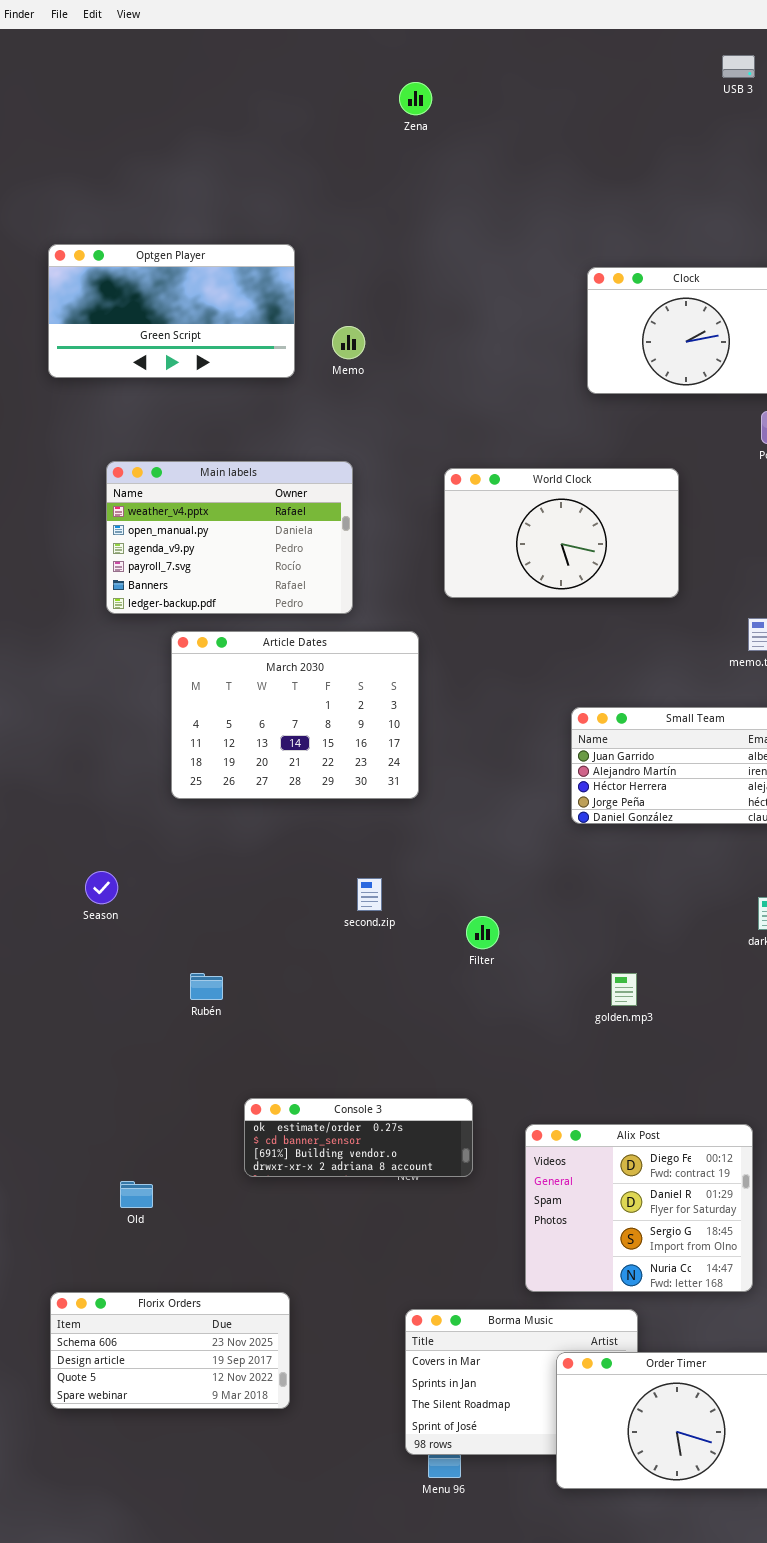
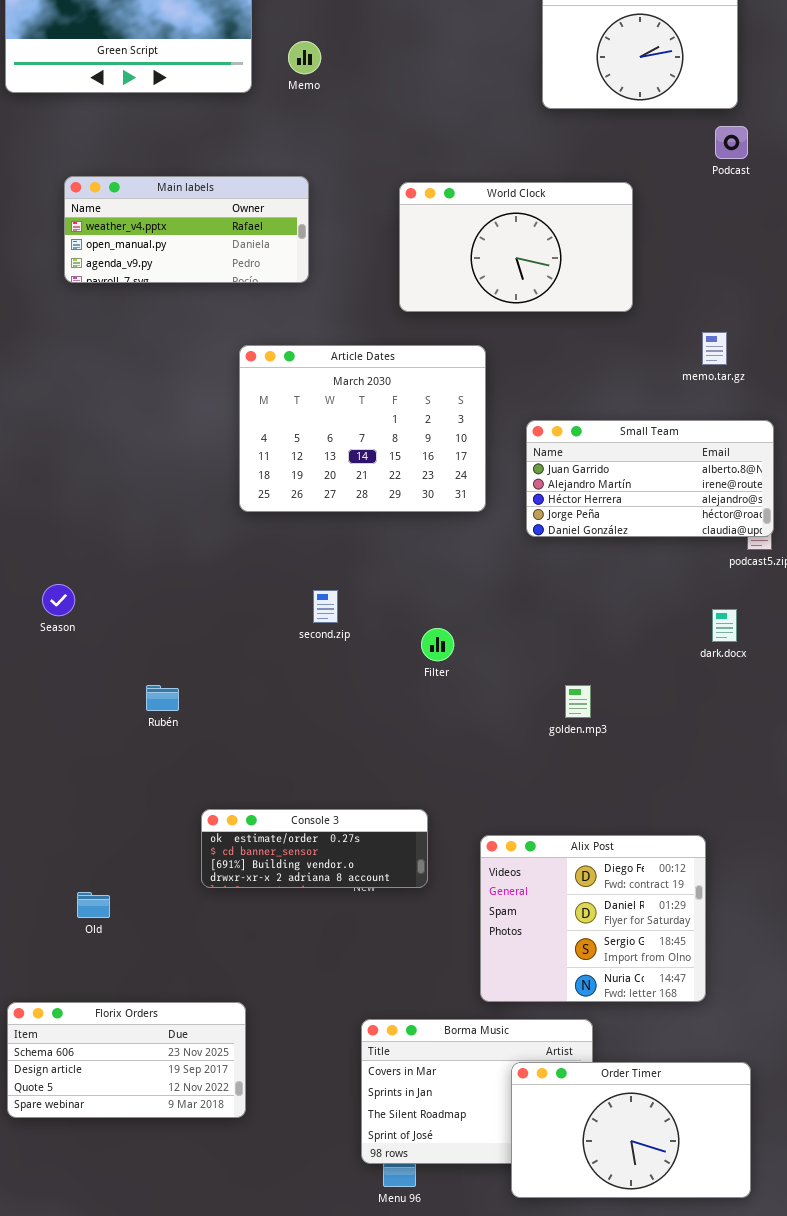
Main labels: [106,461,353,614] -> [64,176,309,283], resized
Article Dates: [171,631,419,799] -> [239,345,486,512], moved

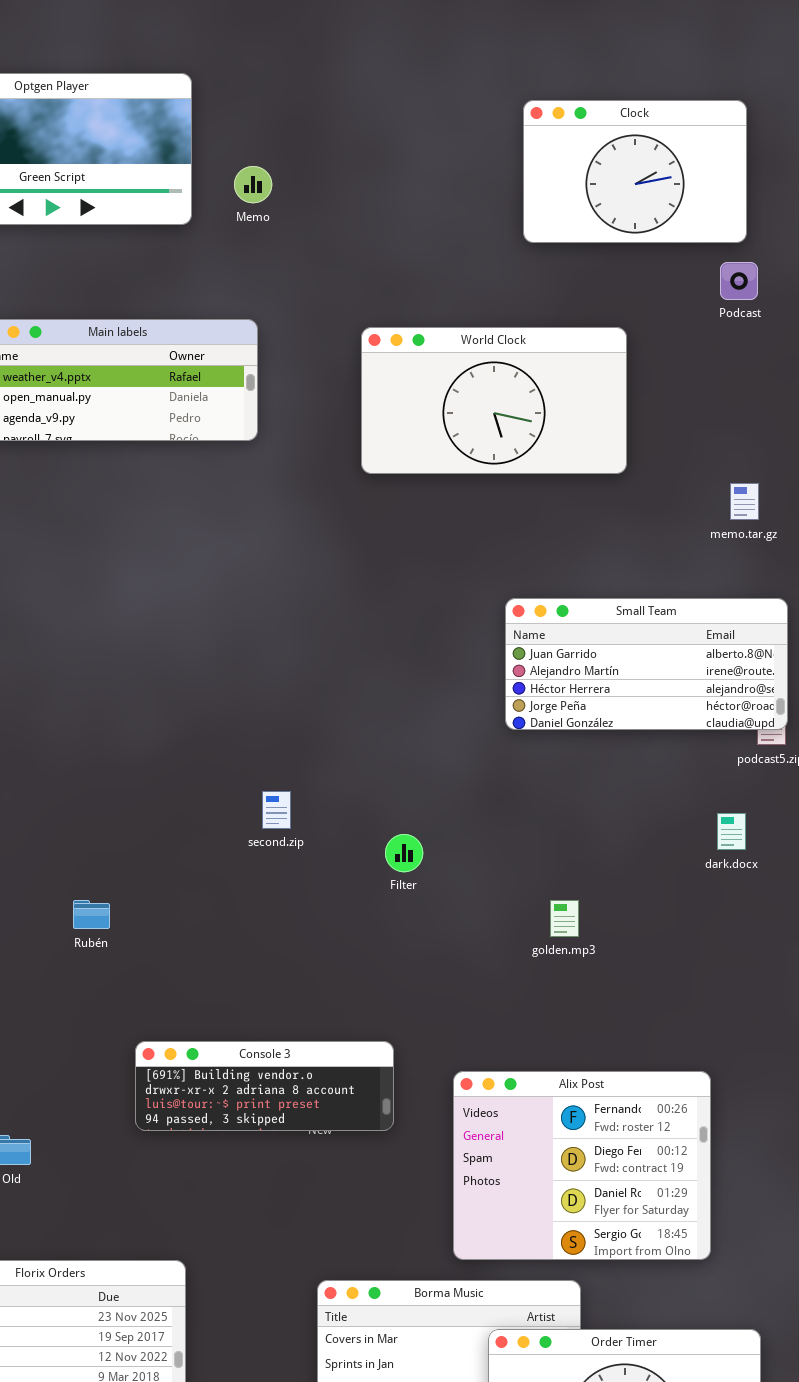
memo.tar.gz: [702,332,727,365] -> [730,483,759,520], moved
Article Dates: [239,345,486,512] -> none, closed
Console 3: [201,809,428,888] -> [135,1041,394,1131], scrolled down 2 rows
Alix Post: [480,835,706,1002] -> [453,1071,711,1260], scrolled up 1 row

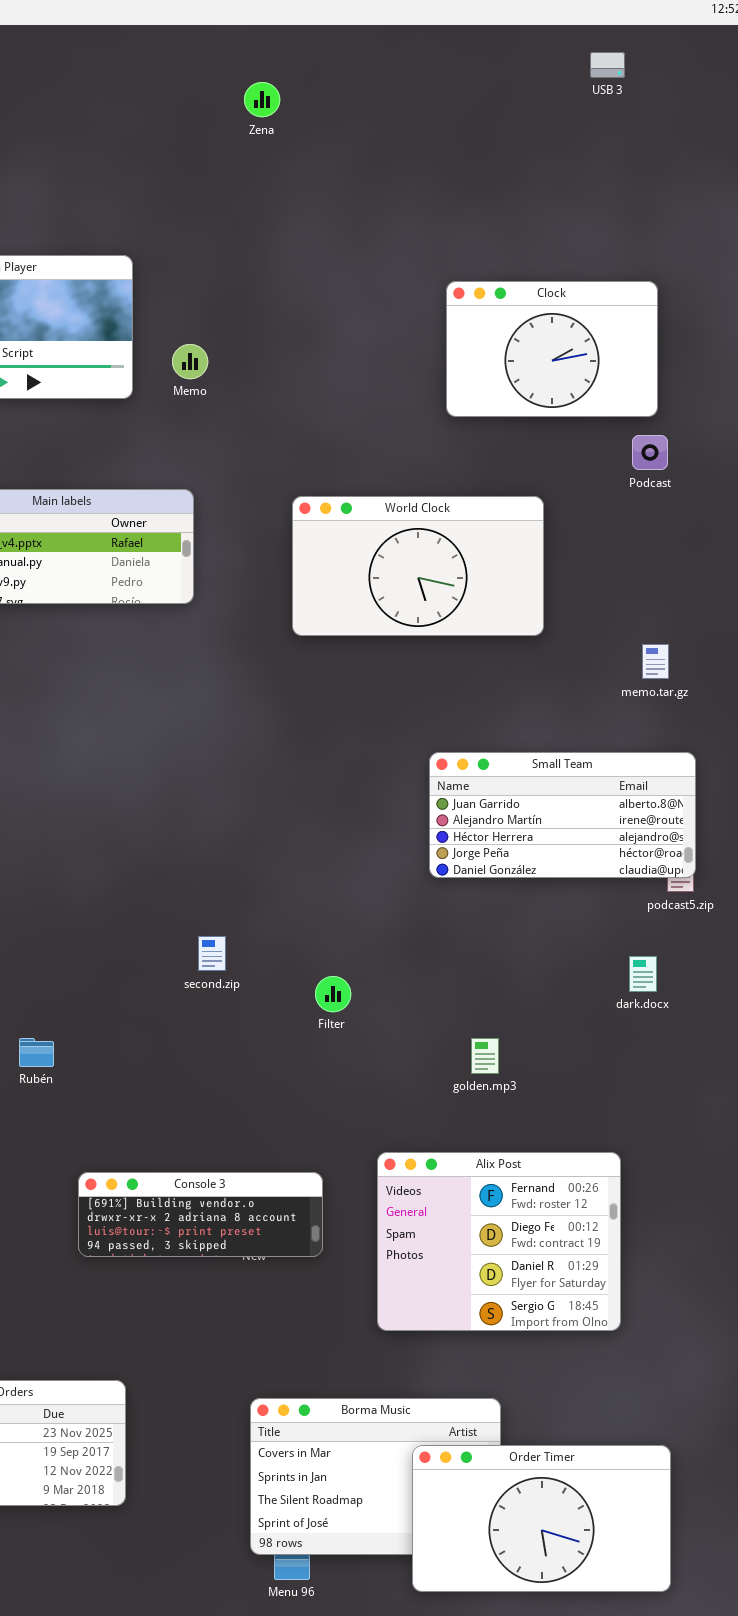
Alix Post: [453,1071,711,1260] -> [377,1152,621,1331], moved

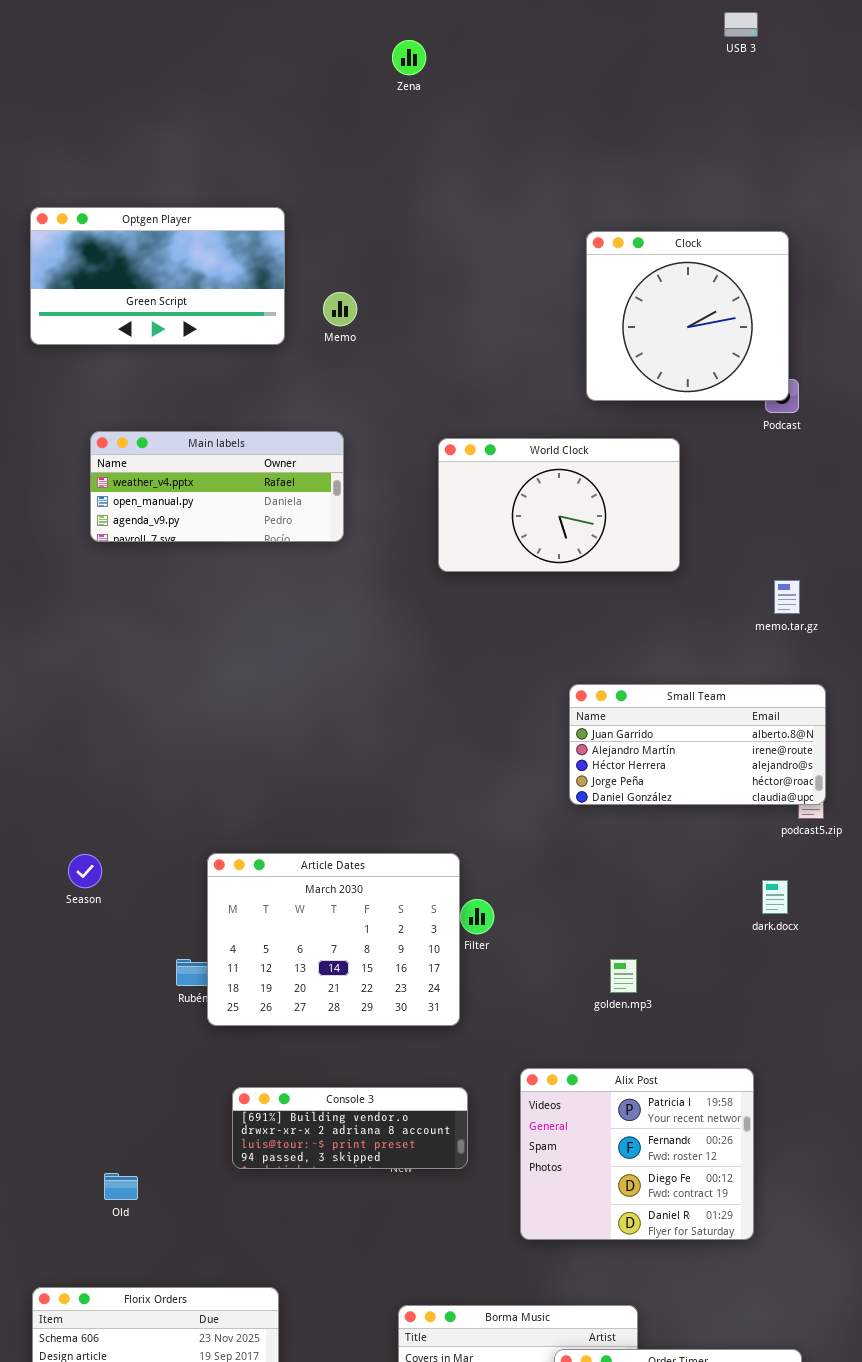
Clock: [446,281,658,417] -> [586,231,789,401], resized
Article Dates: none -> [207,853,460,1026], opened
Alix Post: [377,1152,621,1331] -> [520,1068,754,1240], scrolled up 1 row

